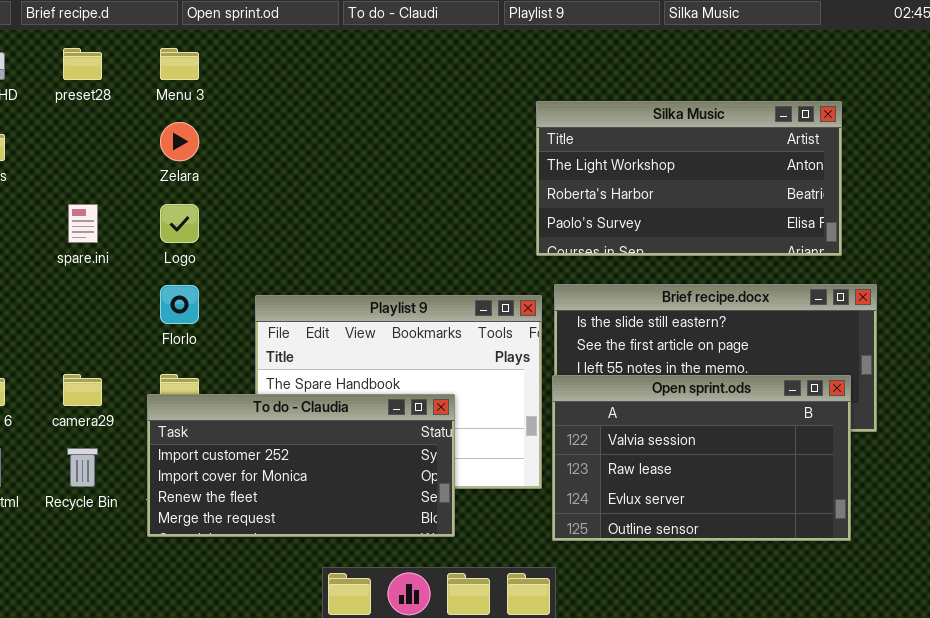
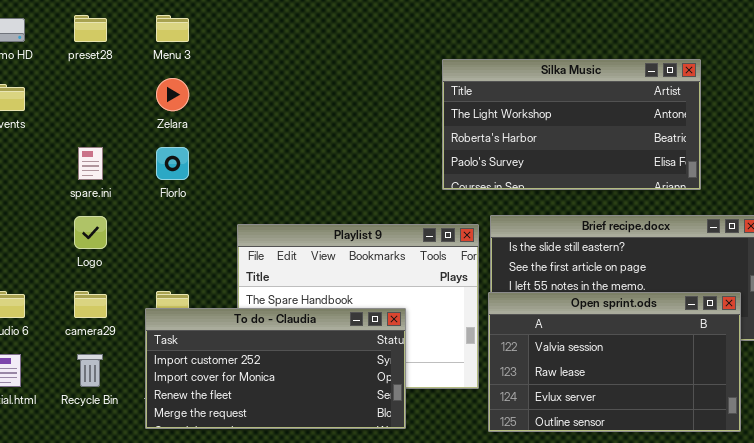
Silka Music: [536,101,842,256] -> [442,59,701,190], moved
Logo: [160,204,199,243] -> [74,216,107,249], moved
Florlo: [160,285,199,324] -> [156,147,189,180], moved

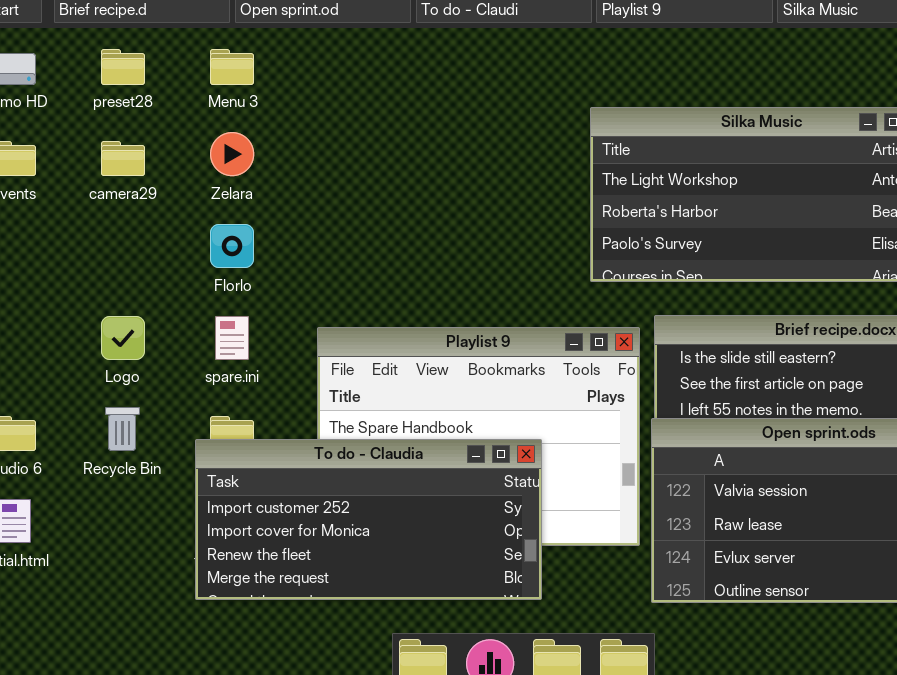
spare.ini: [78,147,103,180] -> [215,316,249,360], moved
camera29: [74,291,107,318] -> [101,141,145,176], moved
Recycle Bin: [77,354,103,387] -> [105,407,140,451], moved

